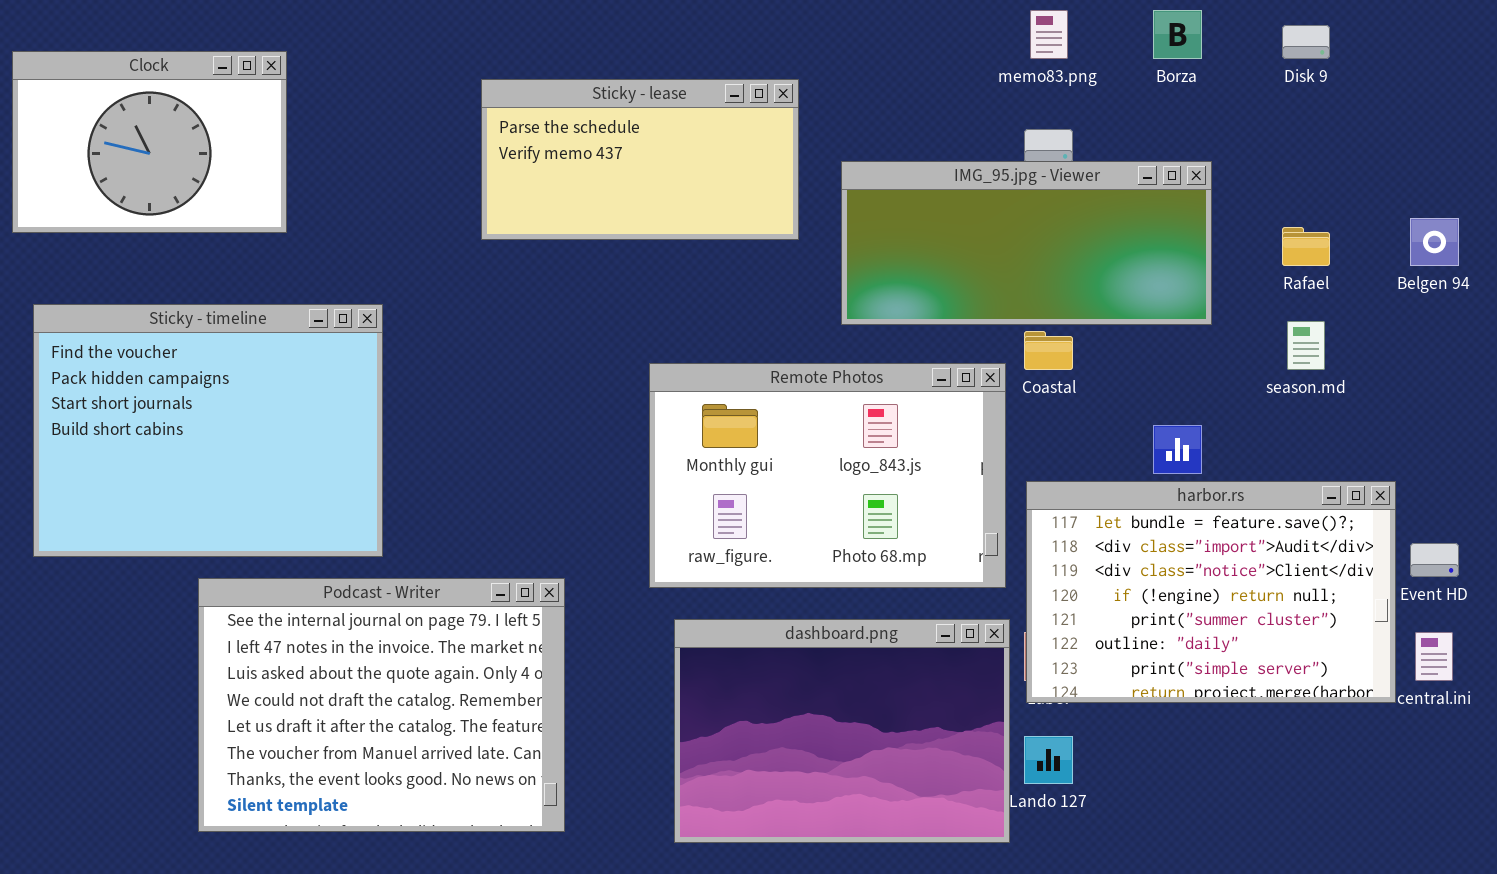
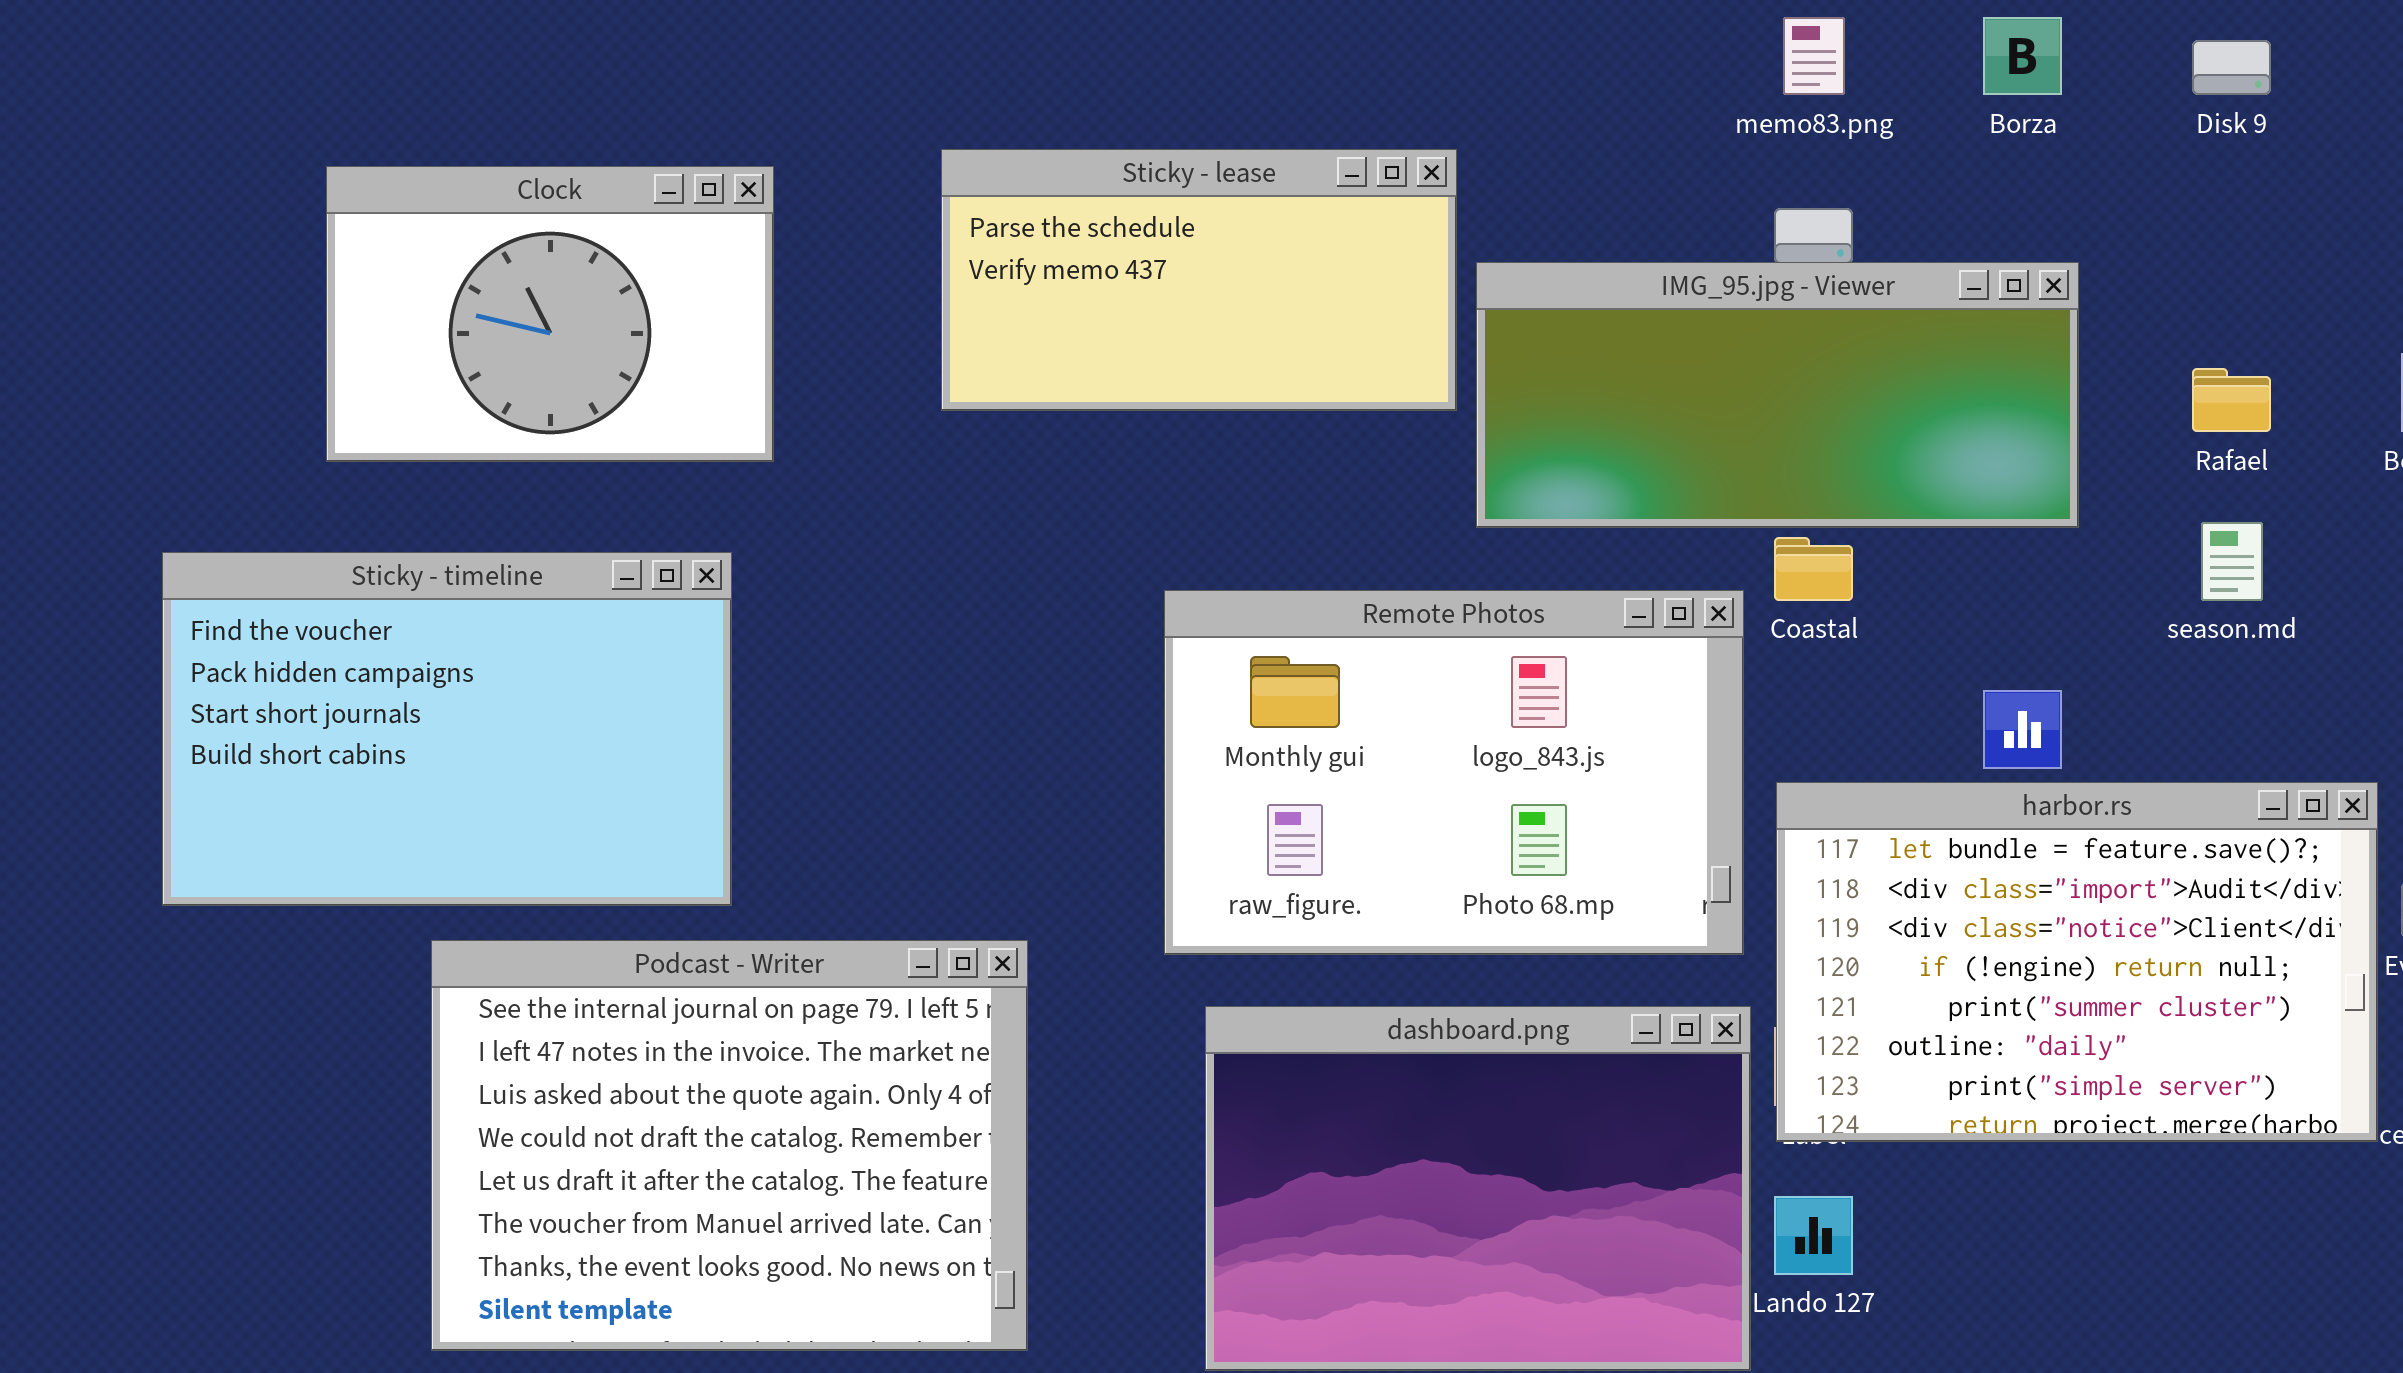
Clock: [12,51,287,233] -> [326,166,774,462], moved
Sticky - lease: [481,79,799,240] -> [941,149,1457,411], moved
Sticky - timeline: [33,304,383,557] -> [162,552,732,906], resized

